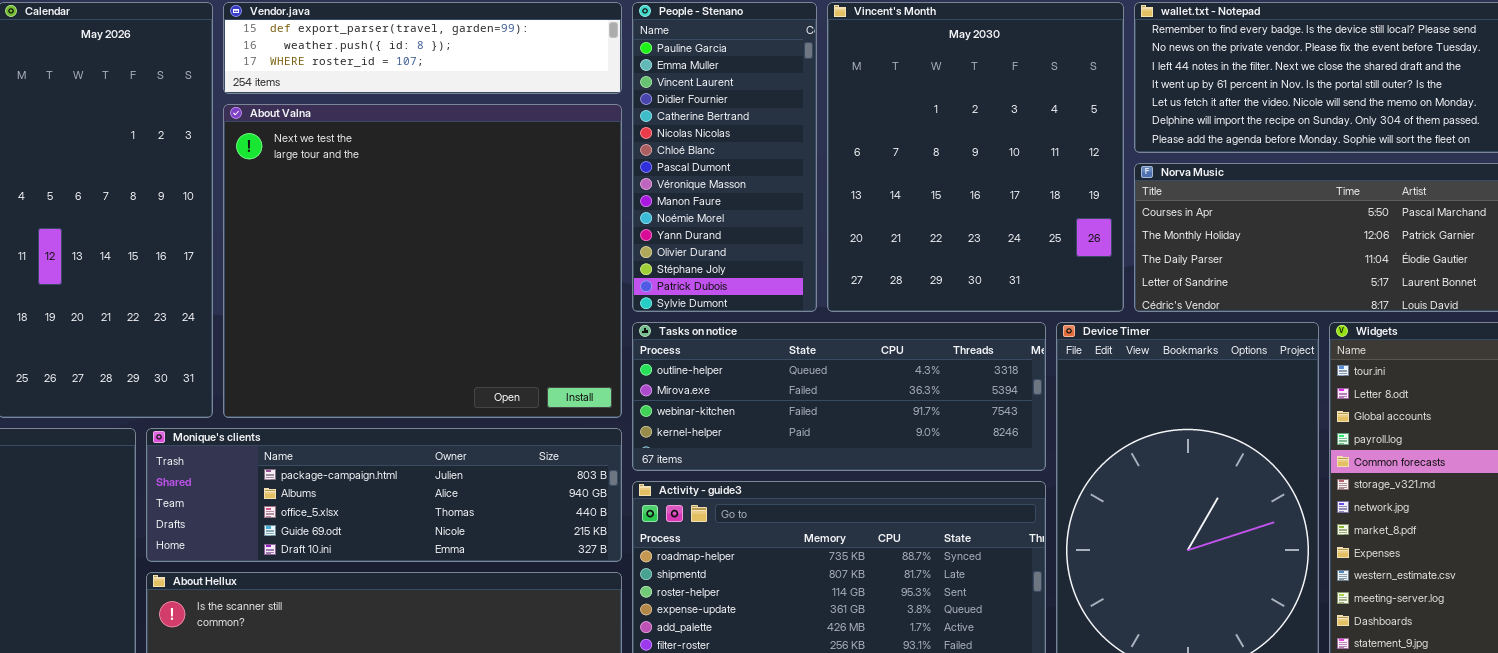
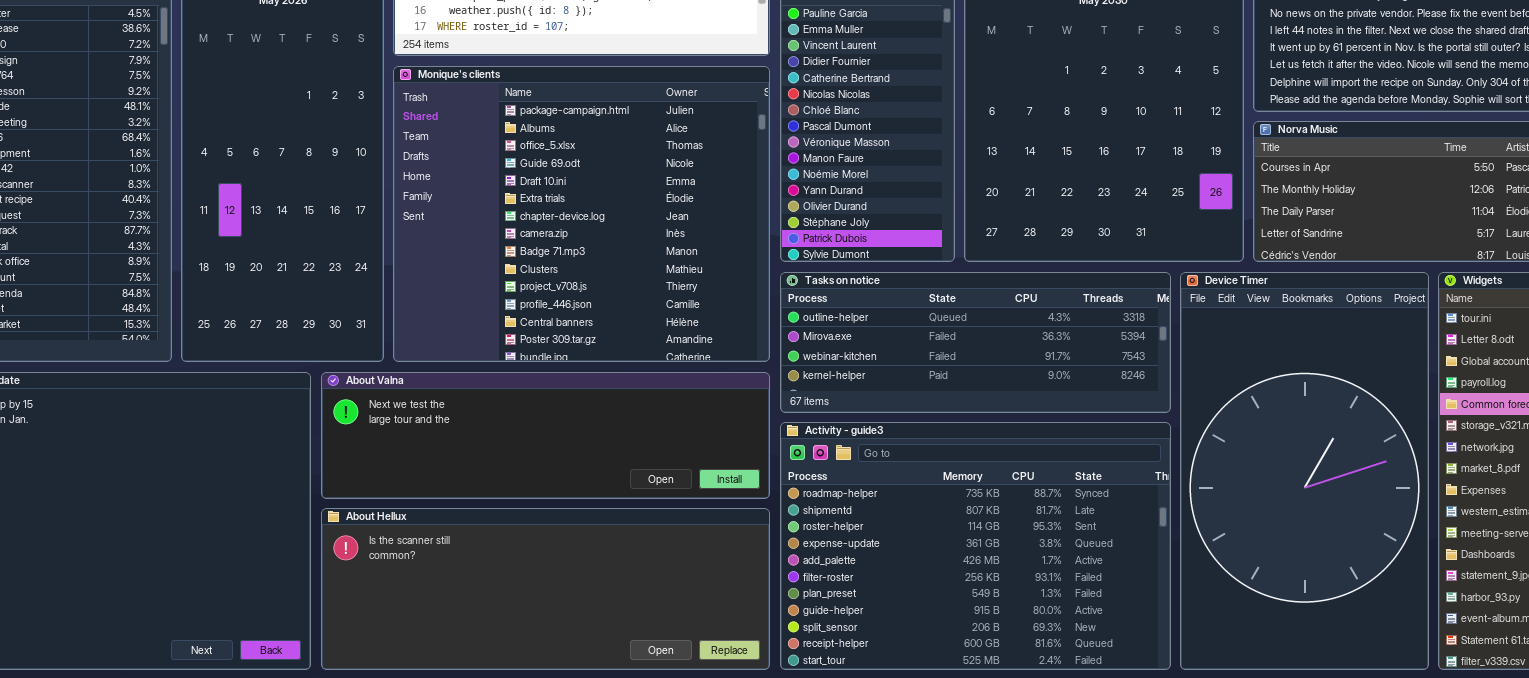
About Valna: [223,104,622,418] -> [321,372,770,499], moved, resized
Monique's clients: [146,428,622,562] -> [393,66,770,362], moved, resized

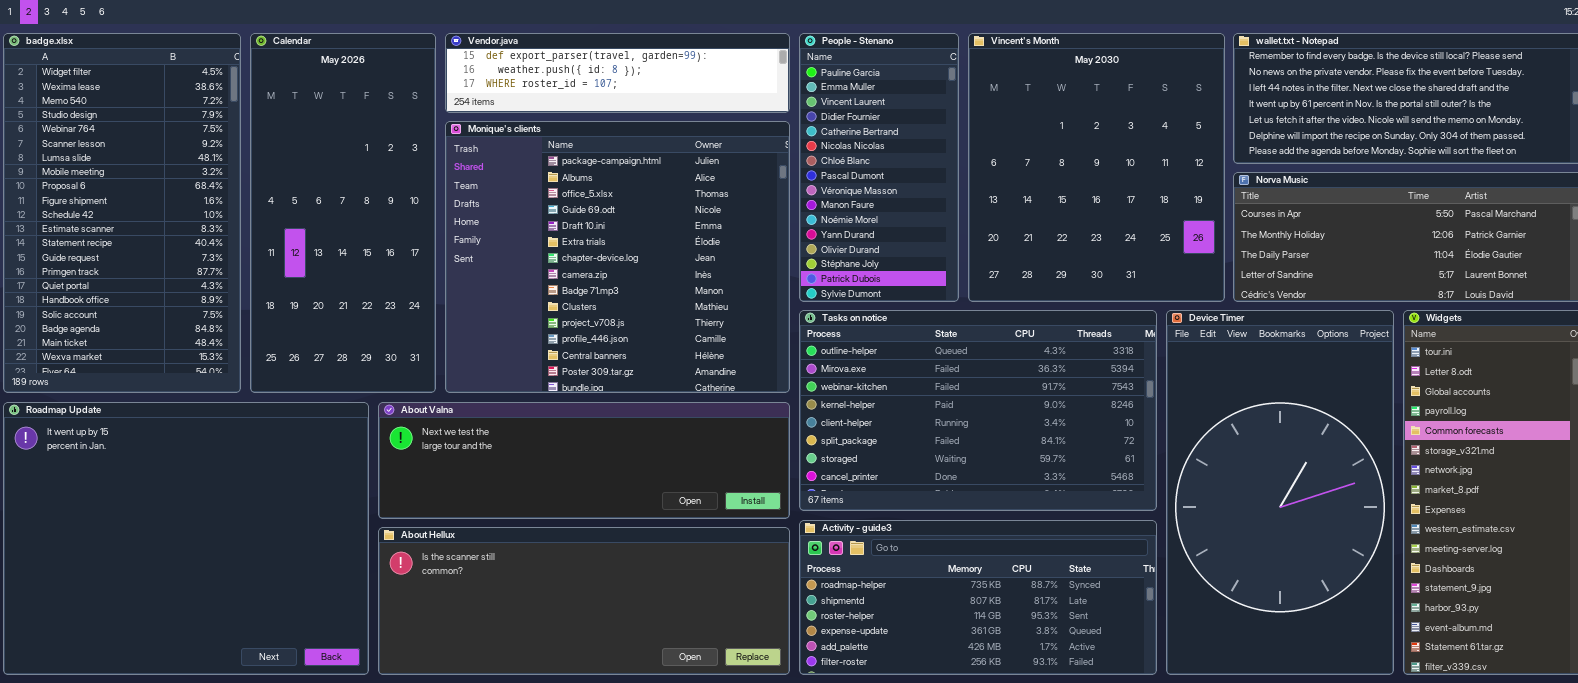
Tasks on notice: [780,272,1171,413] -> [799,310,1157,511], resized
Activity - guide3: [780,422,1171,670] -> [799,520,1157,675], resized

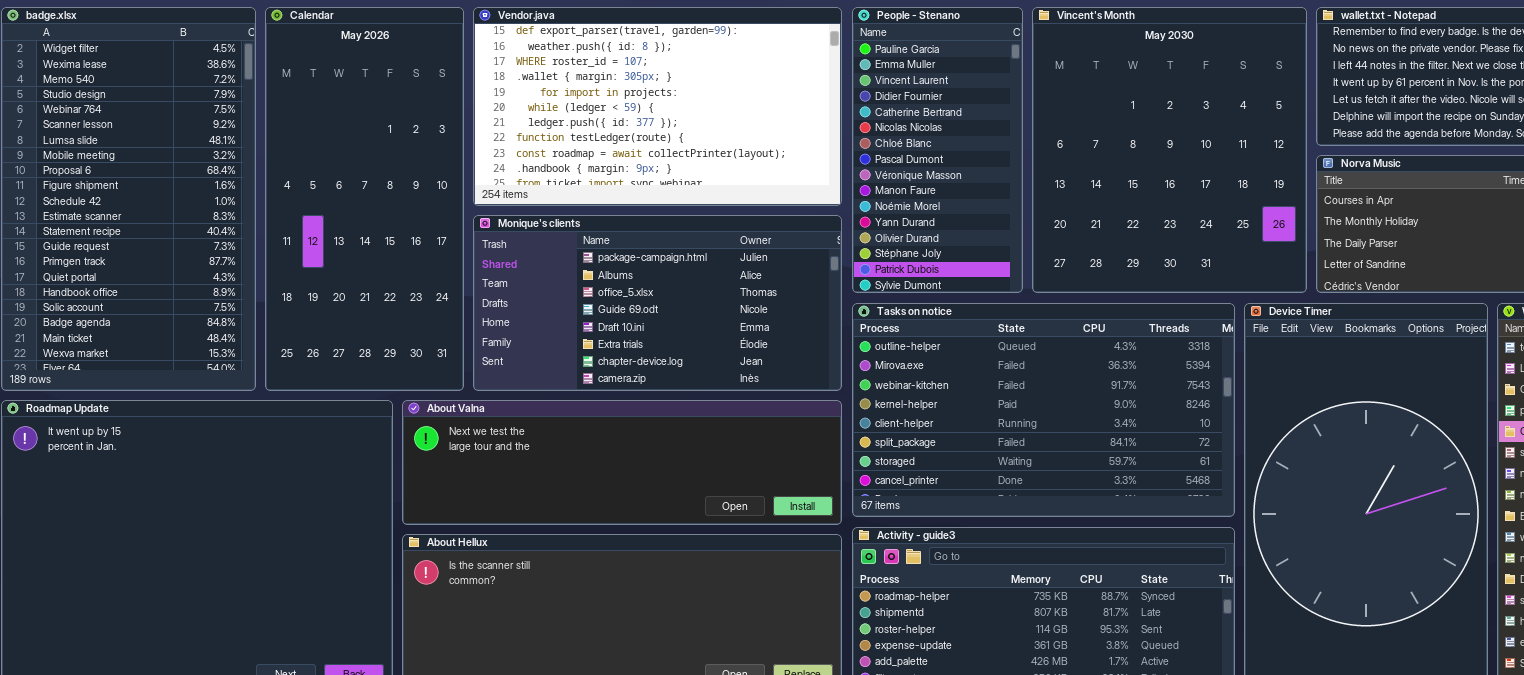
Vendor.java: [445,33,790,113] -> [473,7,842,206], resized
Monique's clients: [445,121,790,393] -> [473,215,842,391], resized

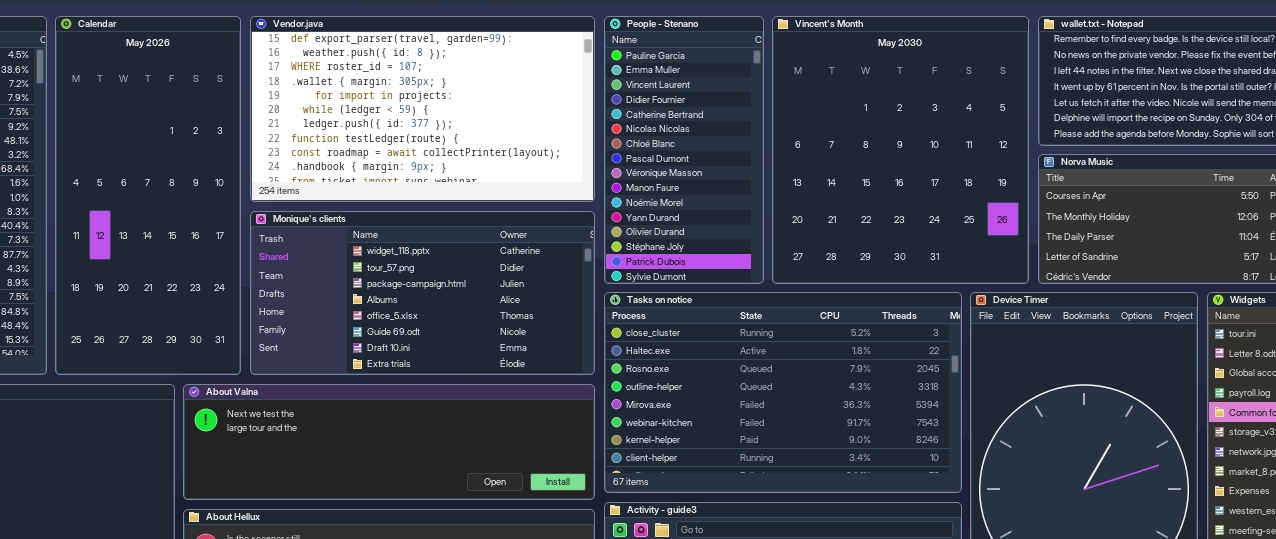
Monique's clients: [473,215,842,391] -> [250,211,595,375], scrolled up 2 rows
Tasks on notice: [852,303,1235,517] -> [604,292,962,493], scrolled up 3 rows

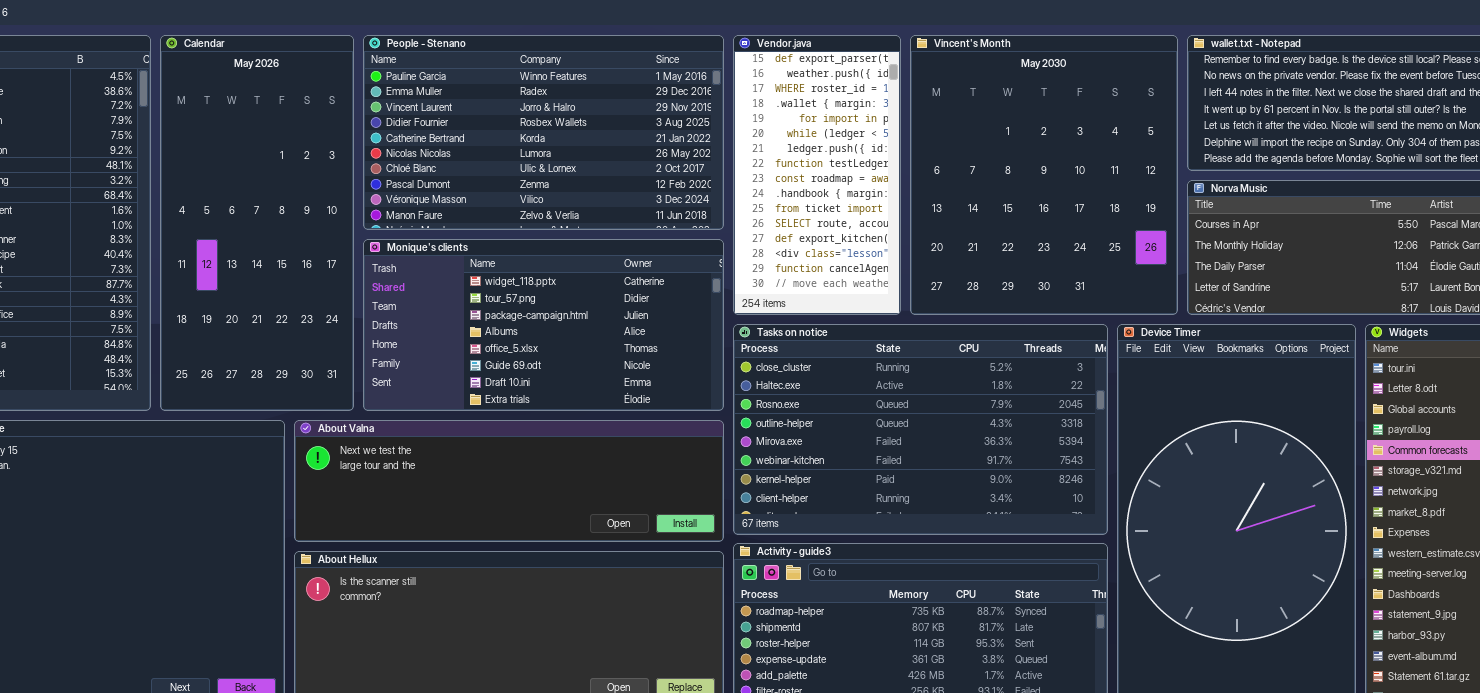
Vendor.java: [250,16,595,202] -> [733,35,901,315], moved, resized
People - Stenano: [604,16,764,284] -> [363,35,724,230], moved, resized

